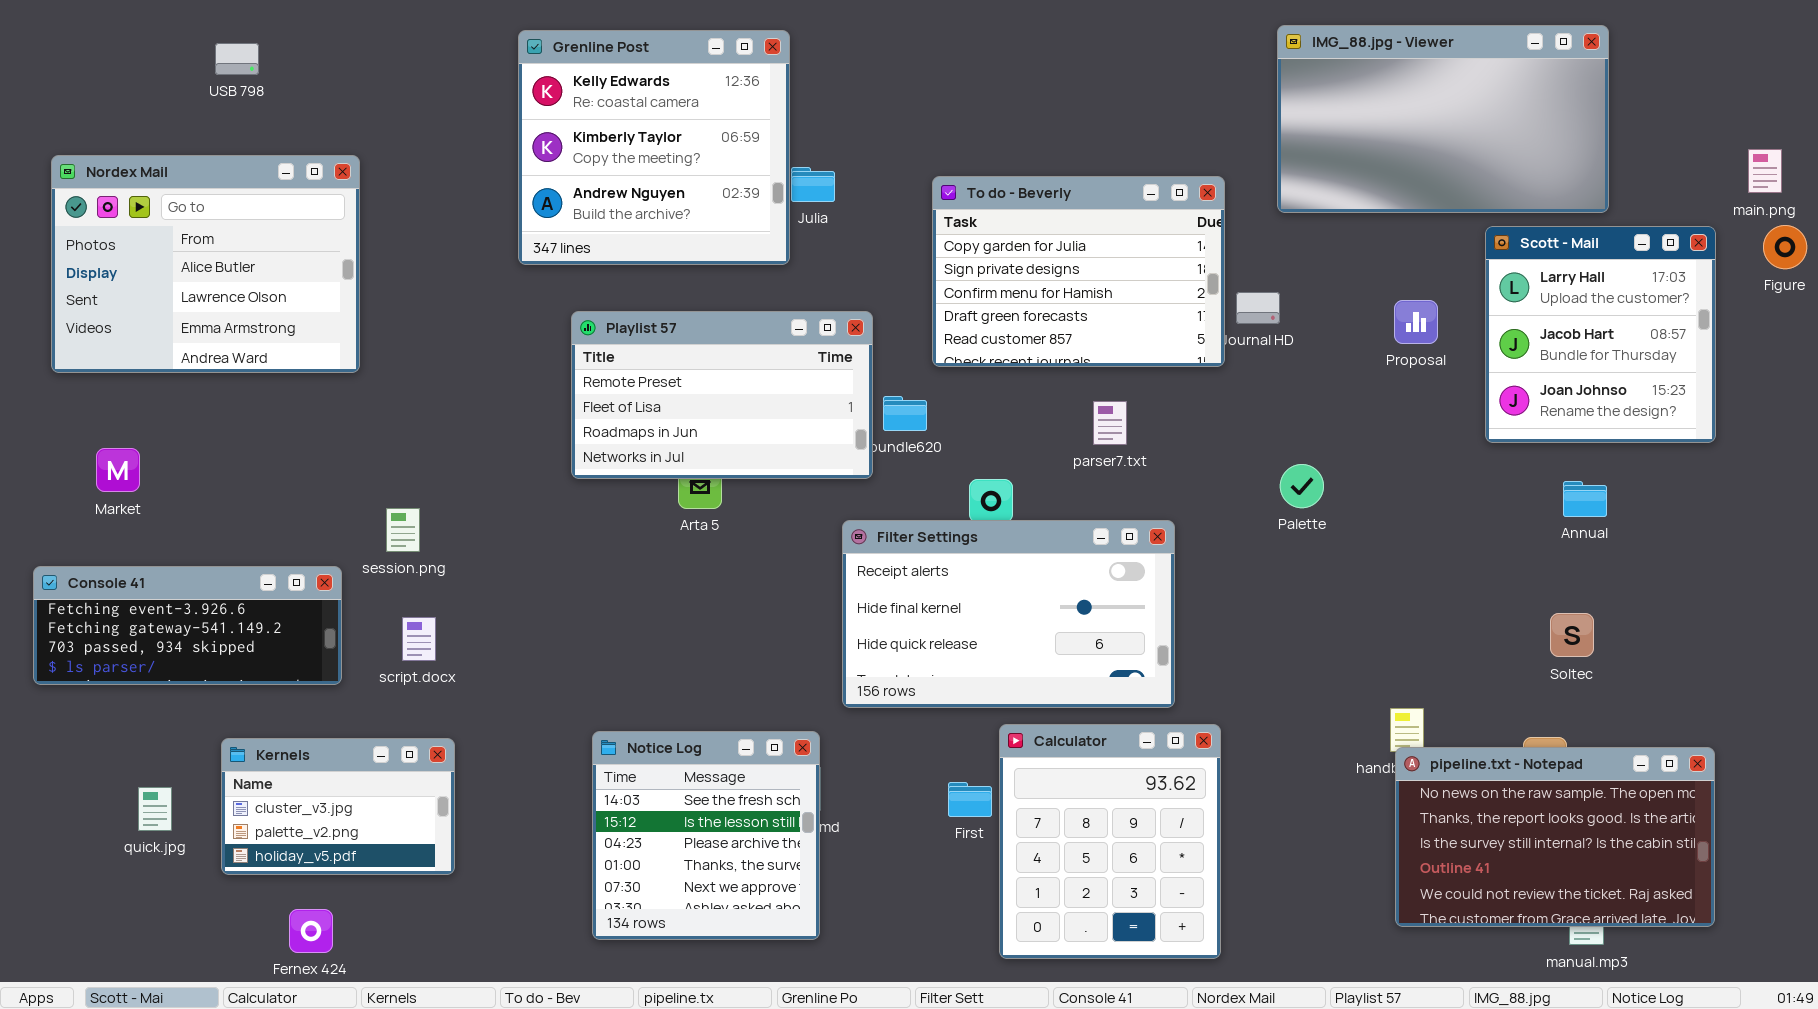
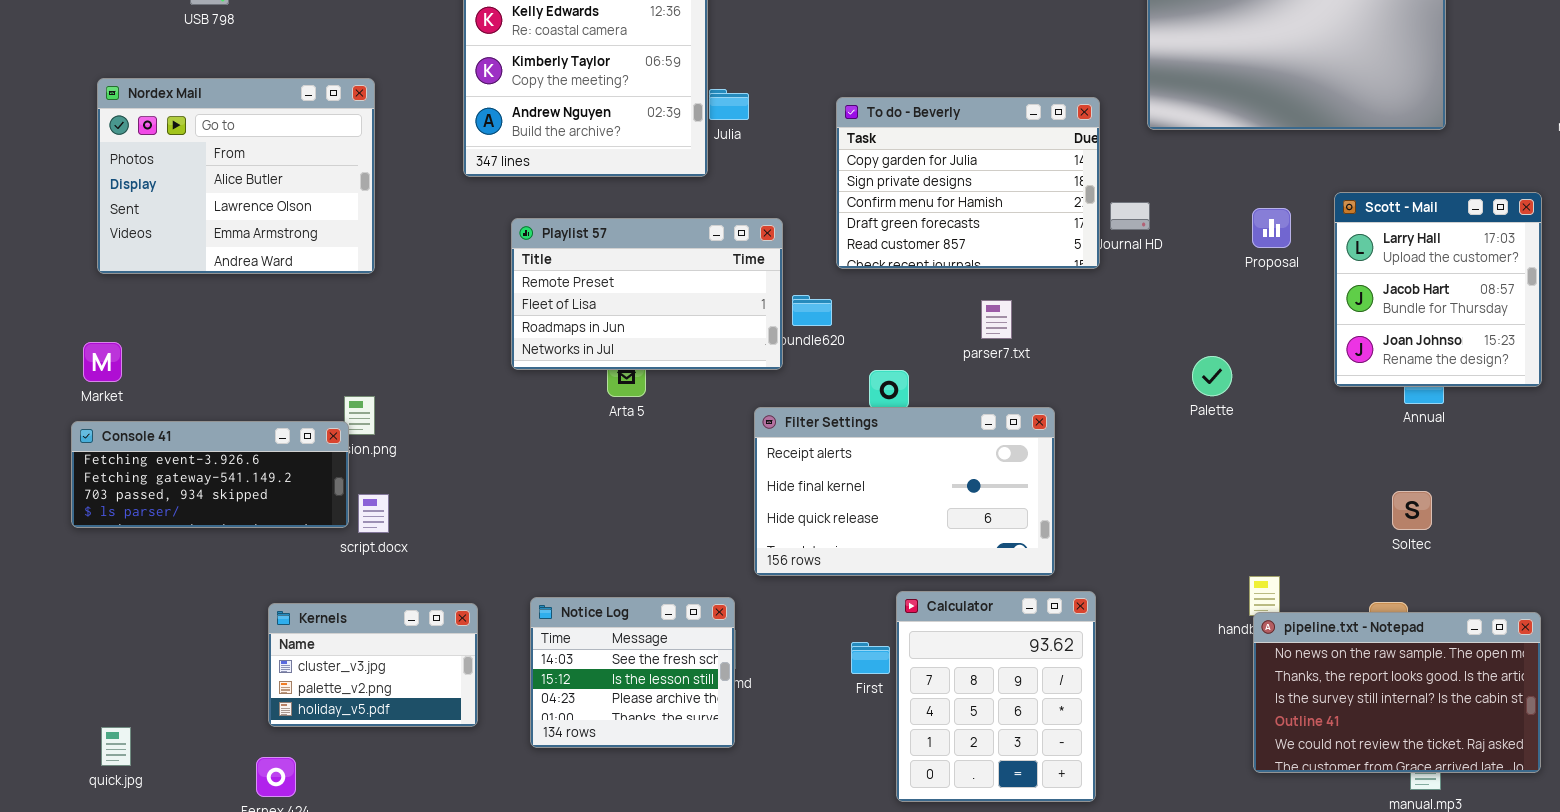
Nordex Mail: [51,155,360,373] -> [97,78,375,274], moved
Scott - Mail: [1485,226,1716,443] -> [1334,192,1542,387], moved
Palette: [1280,464,1324,508] -> [1192,356,1232,396], moved
Console 41: [33,566,342,685] -> [71,421,349,528], moved
Notice Log: [592,731,820,940] -> [530,597,735,748], resized
Kernels: [221,738,455,875] -> [268,603,478,727], moved
quick.jpg: [138,787,172,831] -> [101,727,131,766], moved

